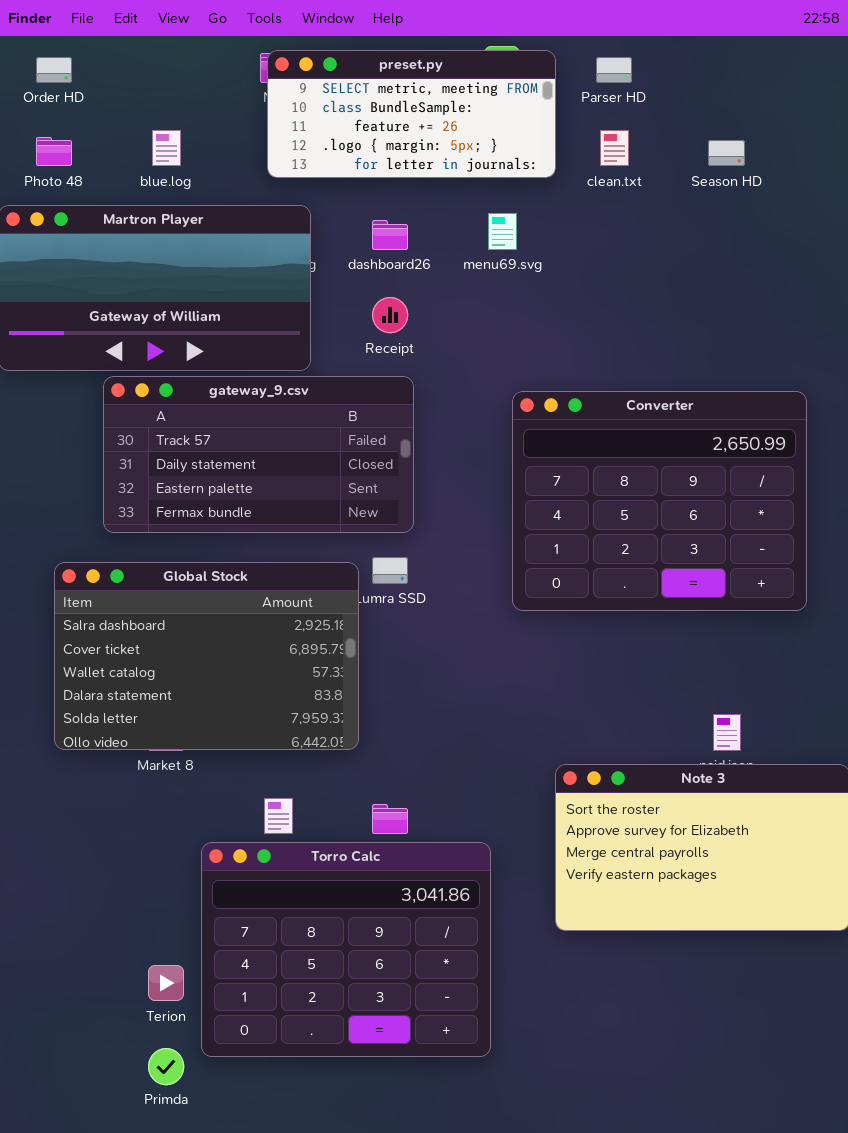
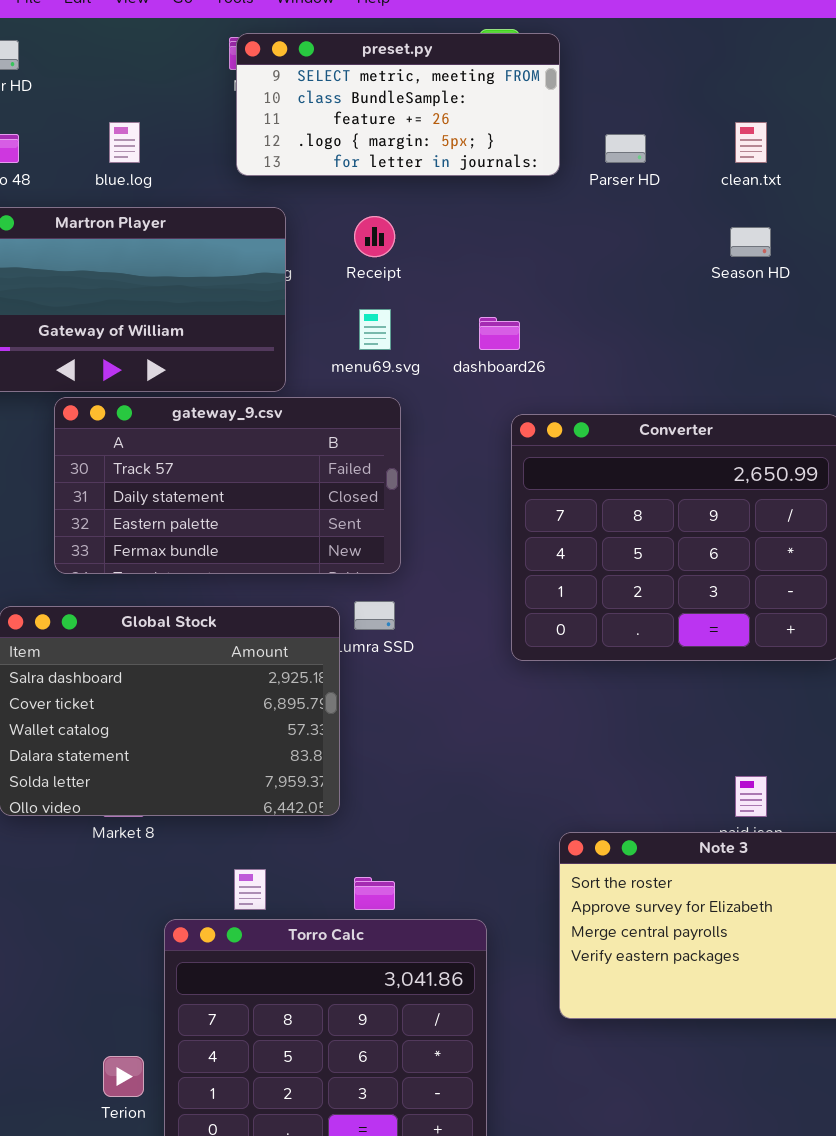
Parser HD: [596,57,632,83] -> [605,134,646,163], moved
clean.txt: [600,130,629,166] -> [735,122,767,163], moved
Season HD: [708,140,745,166] -> [730,227,771,257], moved
menu69.svg: [488,213,517,250] -> [359,309,391,350], moved
dashboard26: [372,220,408,250] -> [479,317,520,350], moved
Receipt: [372,297,408,333] -> [354,216,395,257], moved

